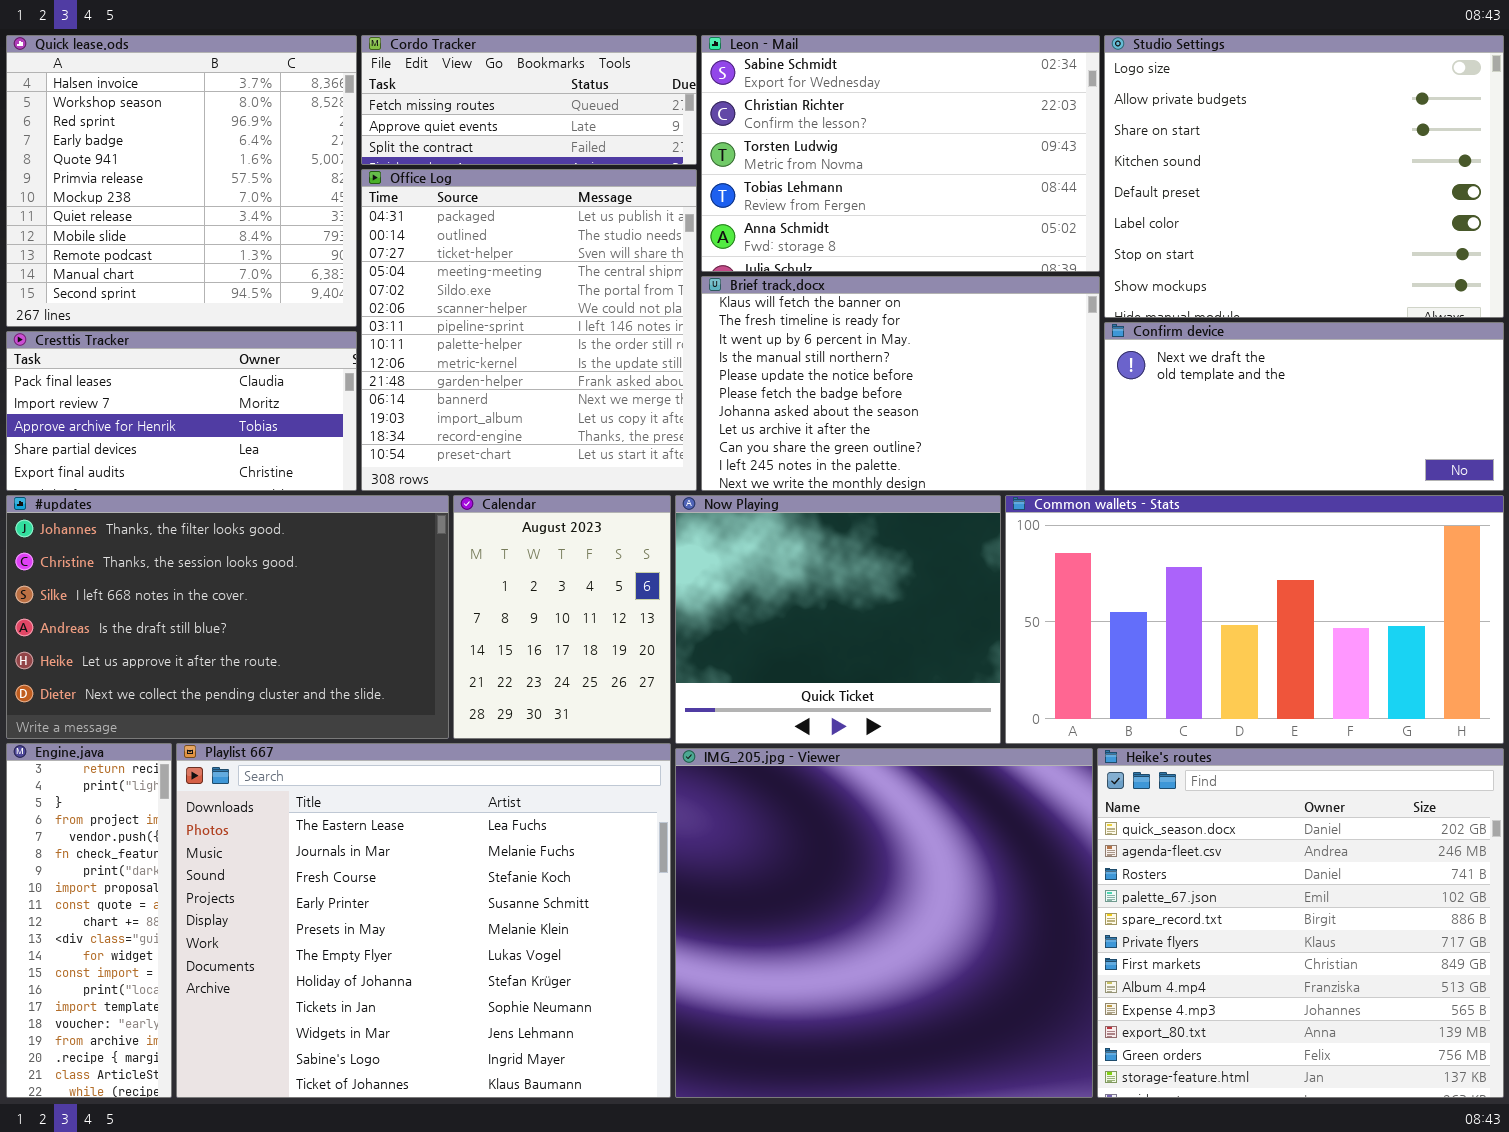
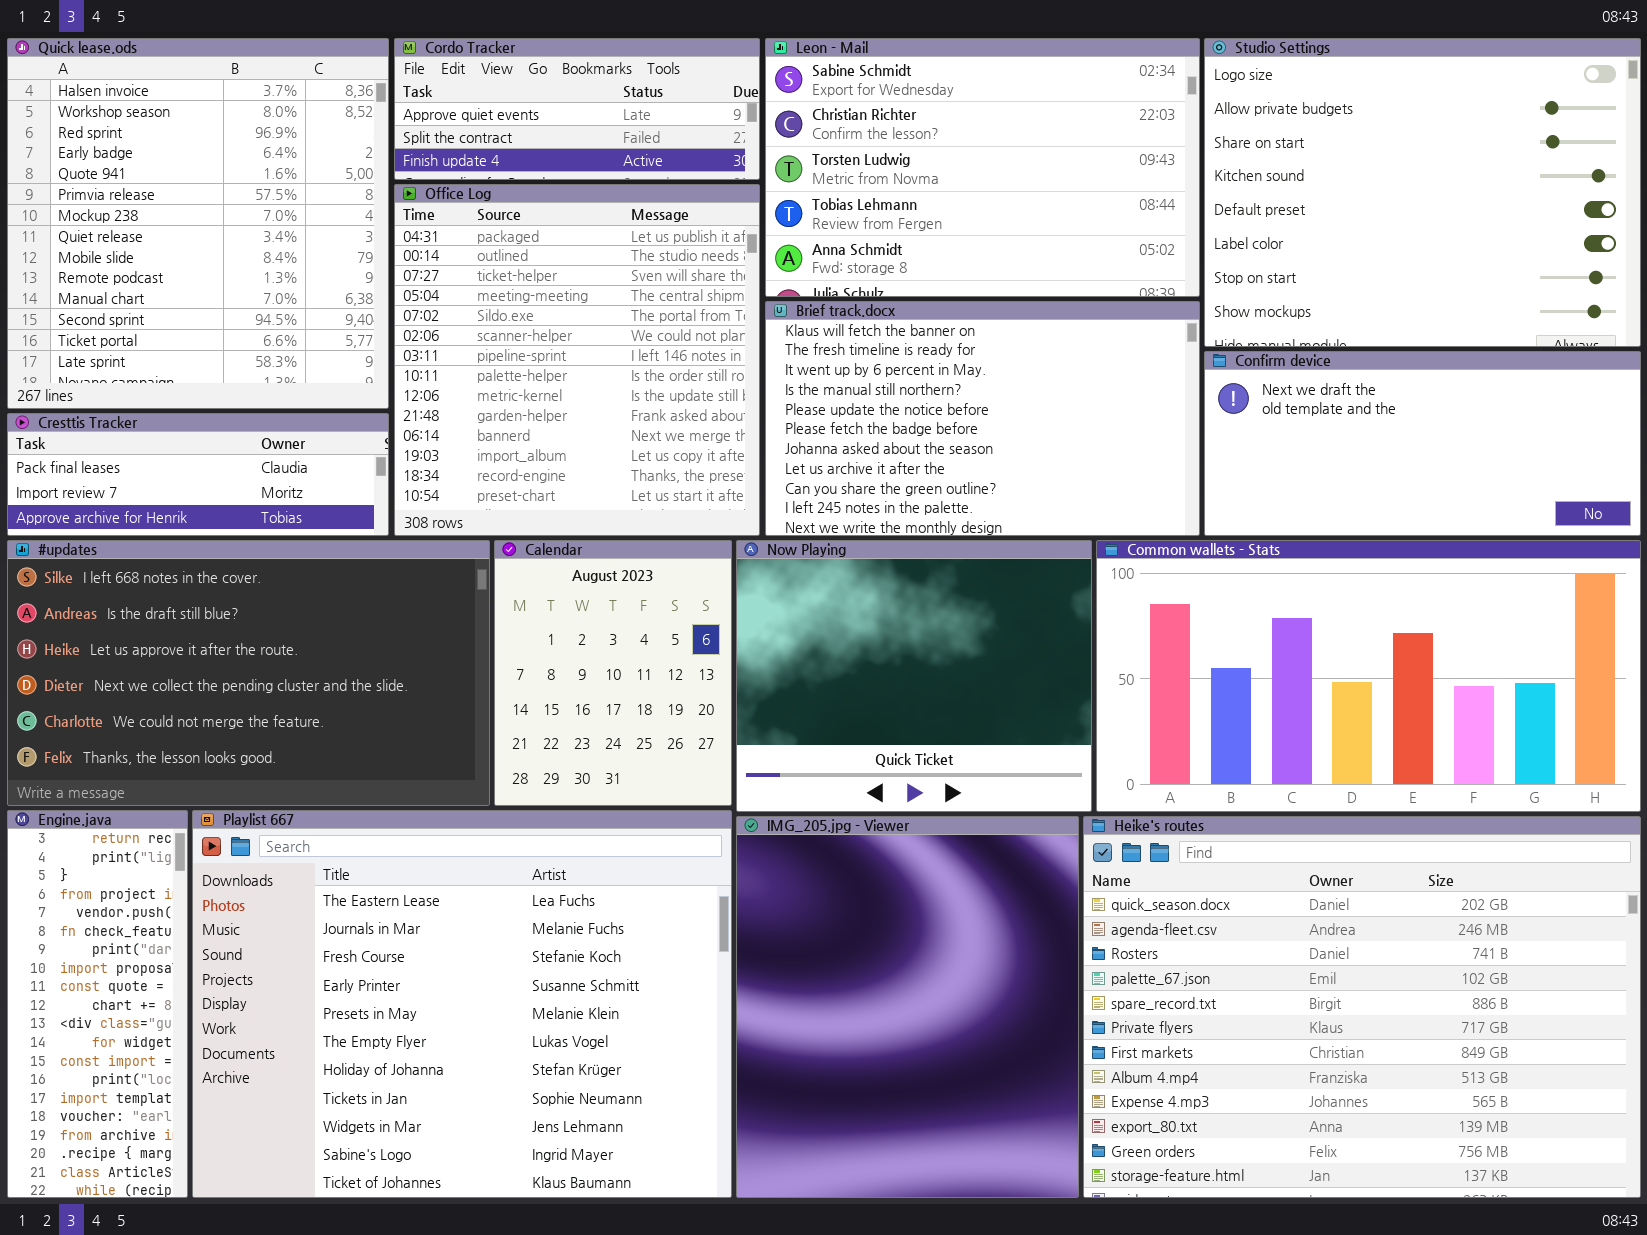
Quick lease.ods: [6,35,357,327] -> [7,38,389,409], resized
Cordo Tracker: [361,35,697,165] -> [394,38,760,180], scrolled down 1 row
Cresttis Tracker: [6,331,357,491] -> [7,413,389,536], resized
#updates: [6,495,449,739] -> [7,540,490,806], scrolled down 2 rows
IMG_205.jpg - Viewer: [675,748,1093,1098] -> [736,816,1079,1198], resized
Heike's routes: [1097,748,1504,1098] -> [1083,816,1641,1198], resized

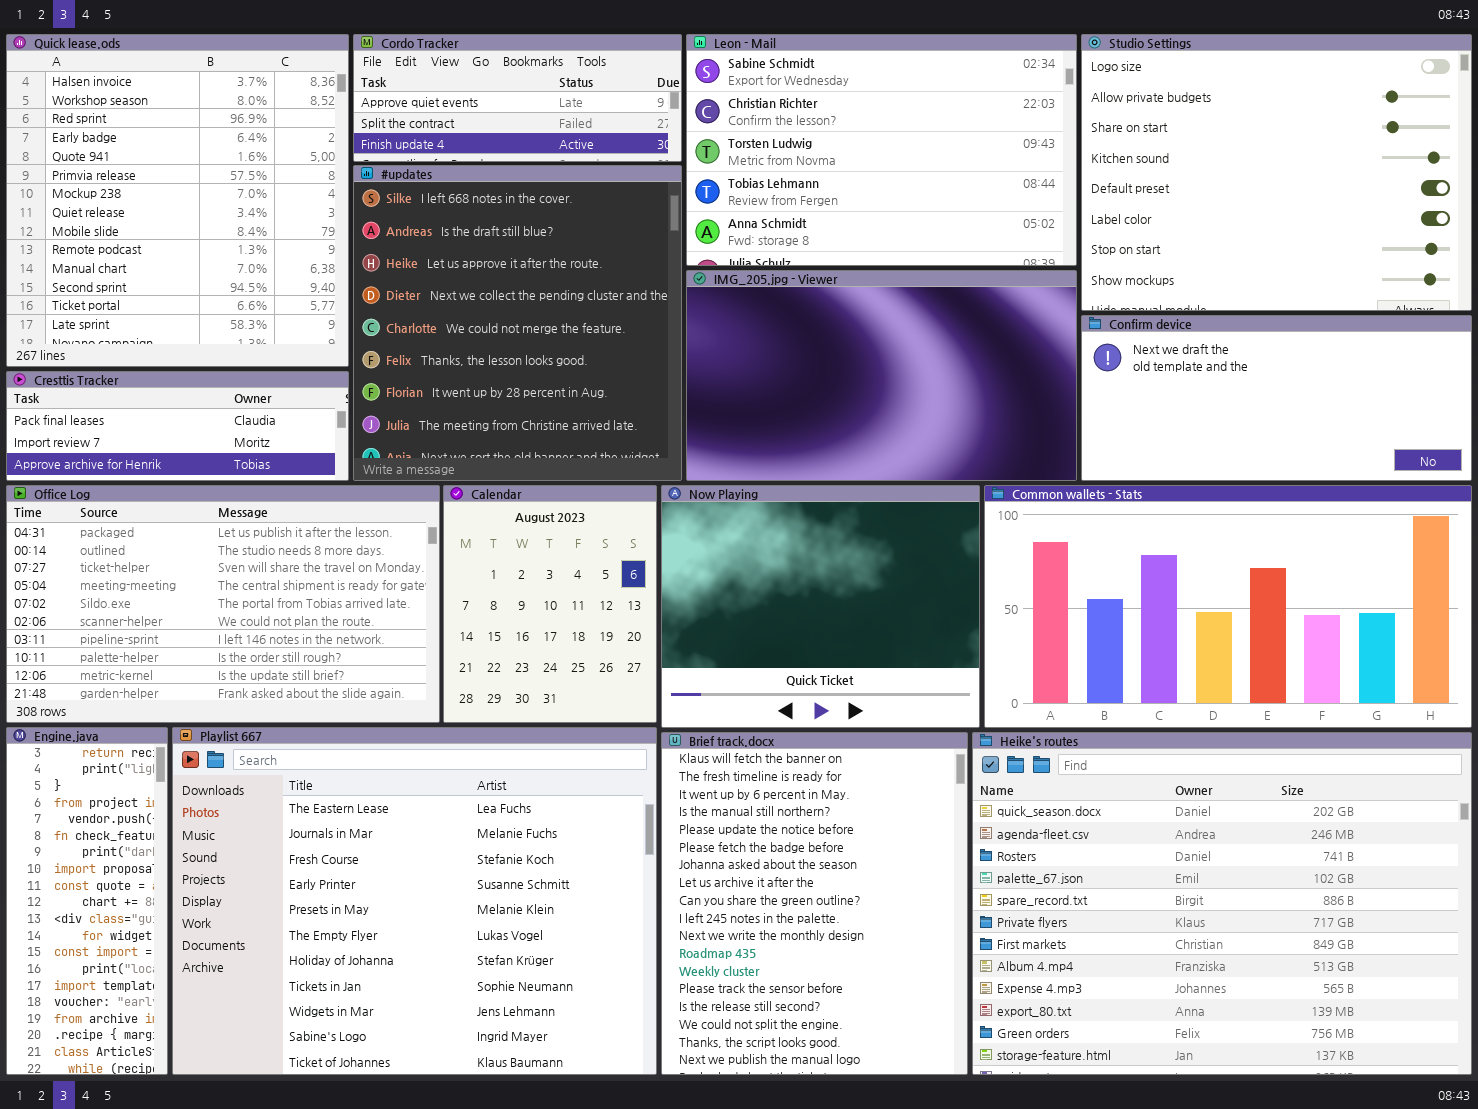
Office Log: [394,184,760,536] -> [6,485,440,723], moved, resized
Brief track.docx: [765,301,1200,536] -> [661,732,968,1075], moved, resized
#updates: [7,540,490,806] -> [353,165,682,481], moved, resized
IMG_205.jpg - Viewer: [736,816,1079,1198] -> [686,270,1077,481], moved, resized

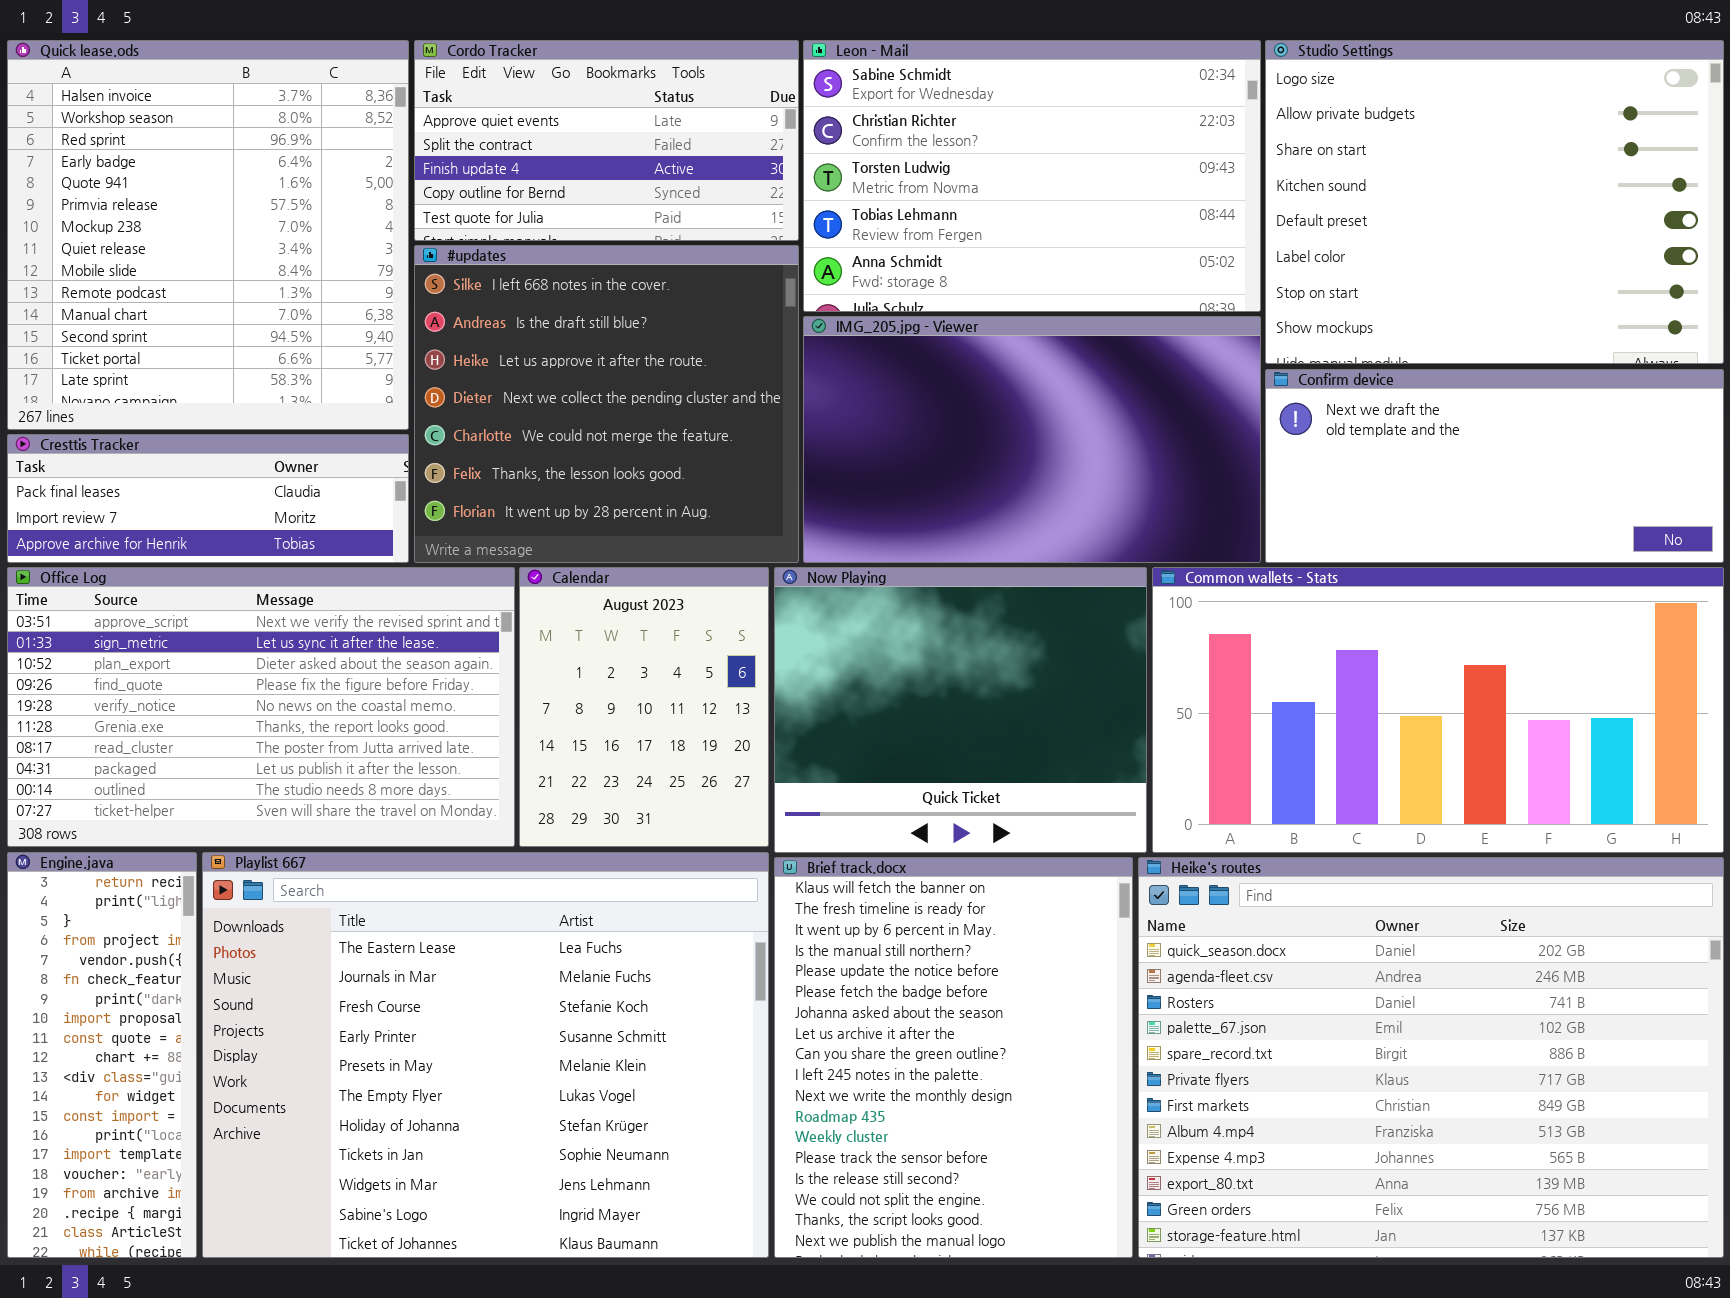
Cordo Tracker: [353,34,682,162] -> [414,40,799,241], resized
#updates: [353,165,682,481] -> [414,245,799,563], resized
Office Log: [6,485,440,723] -> [7,567,515,847], scrolled up 7 rows

